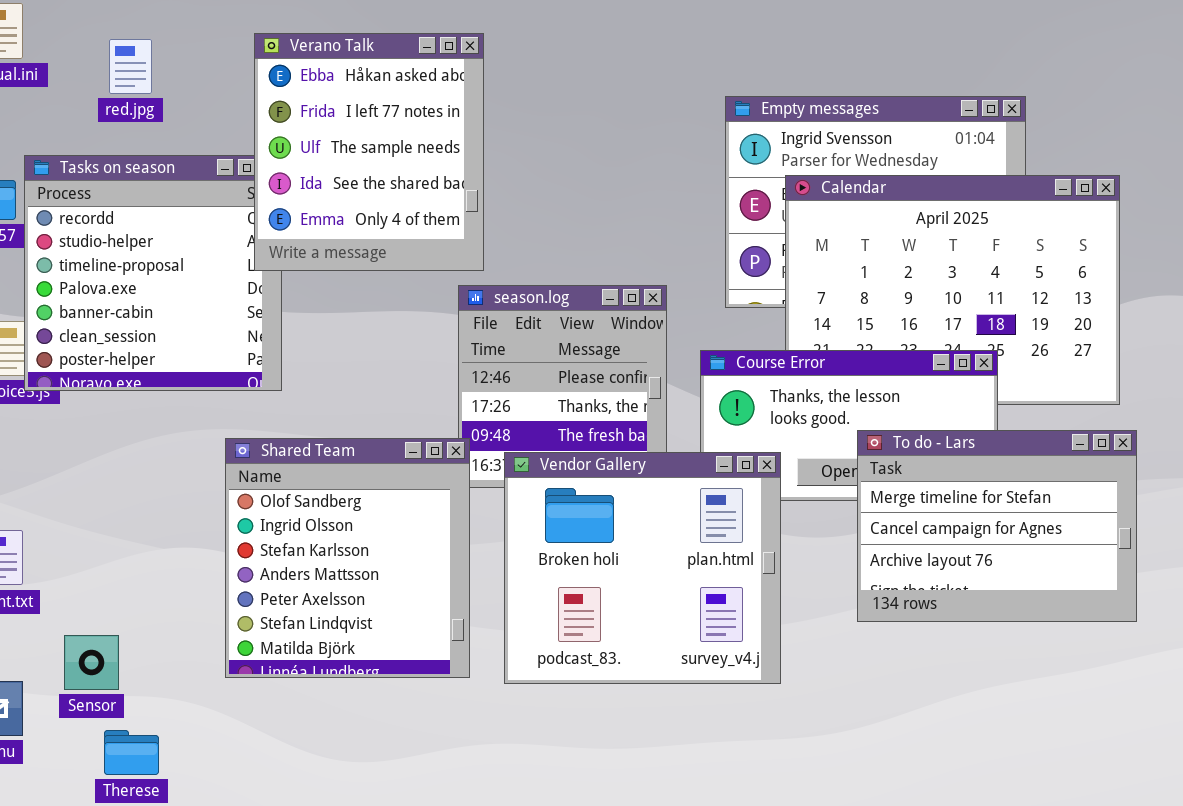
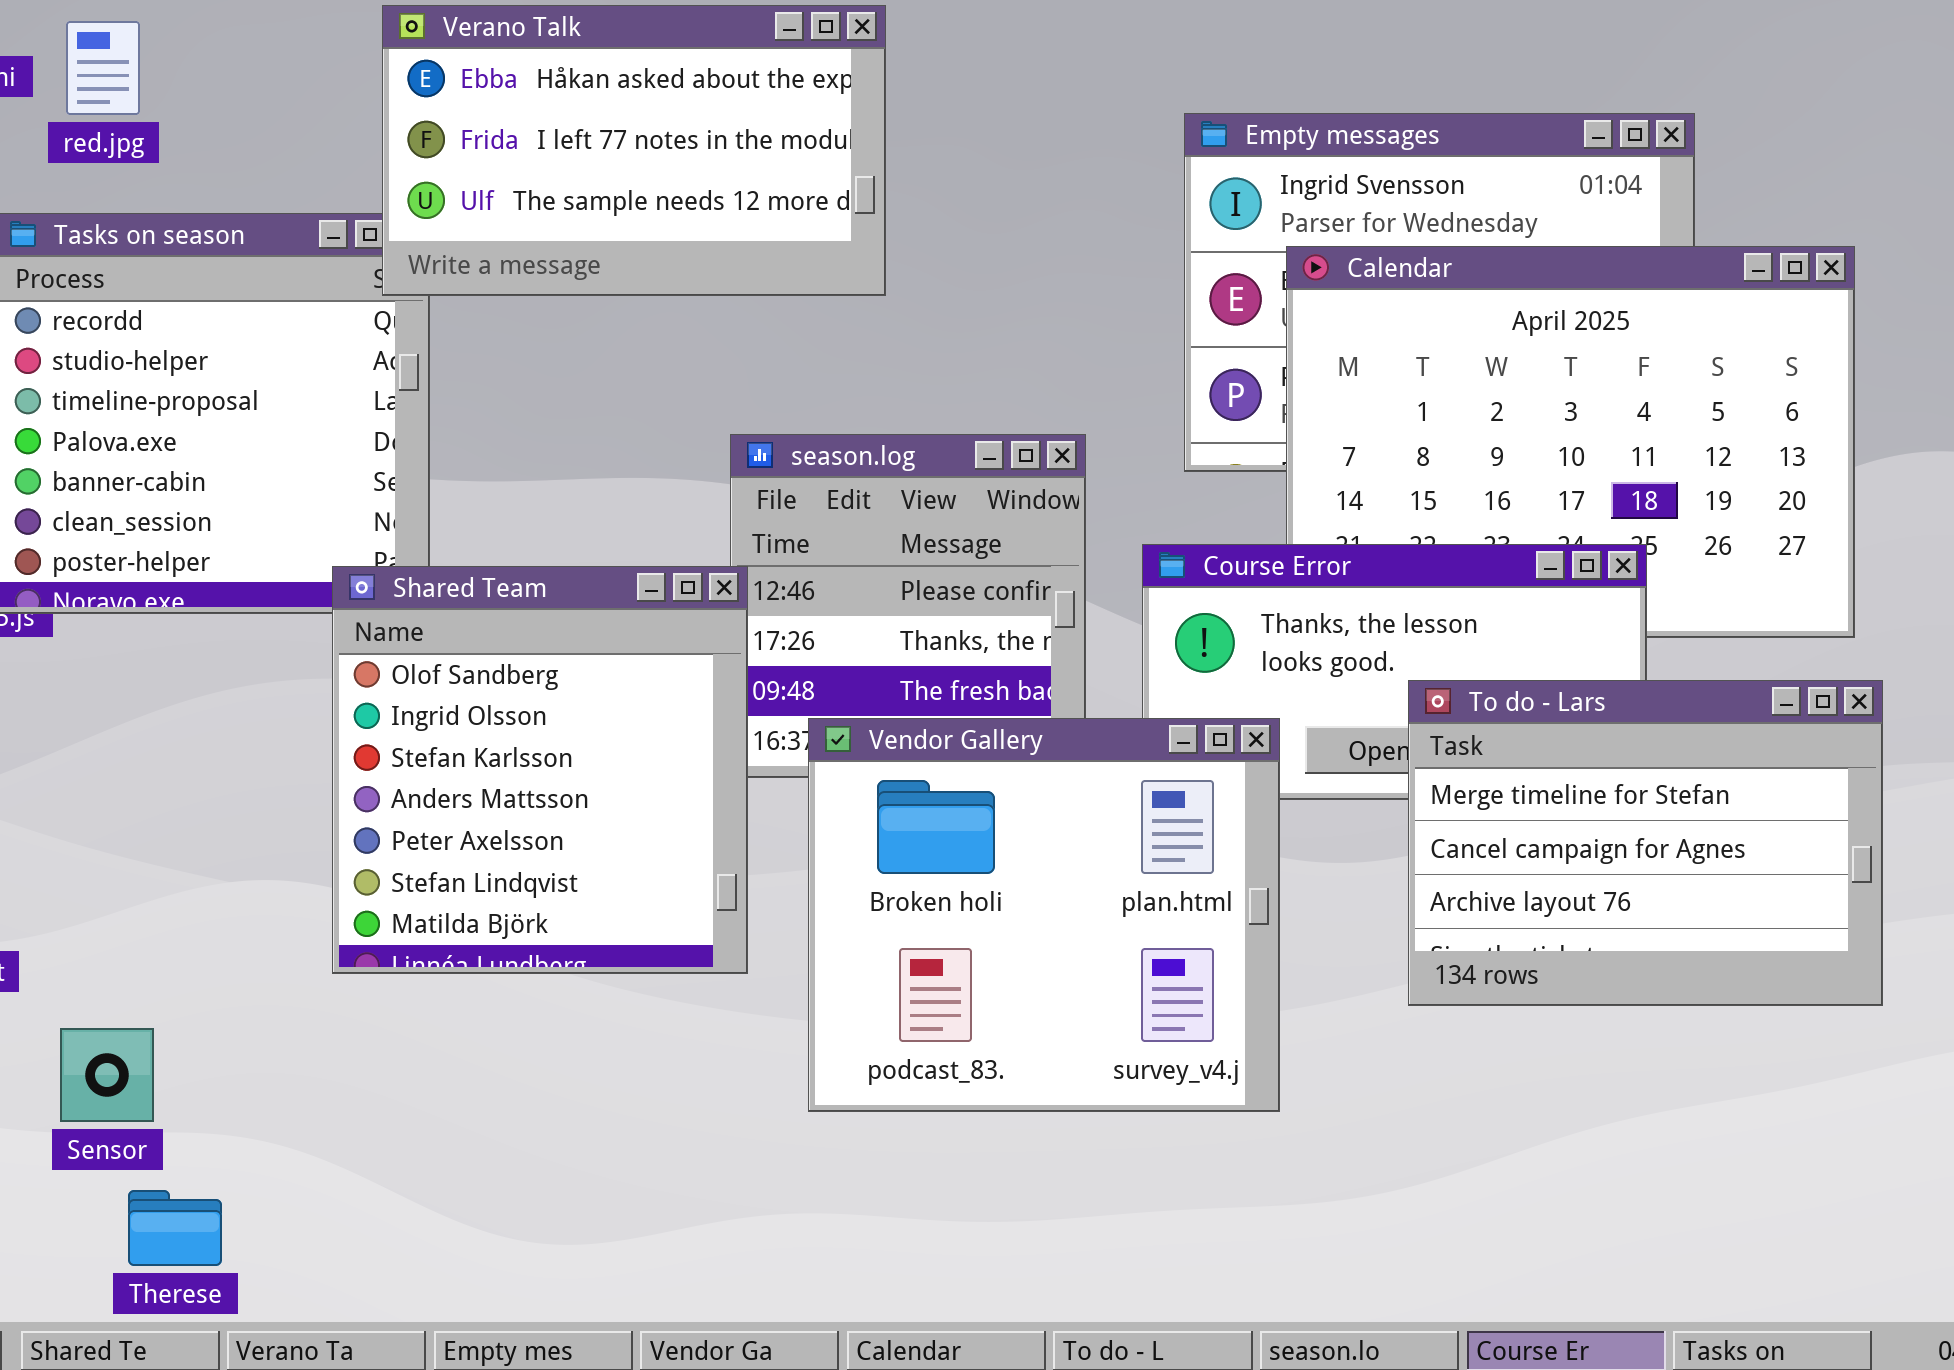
Verano Talk: [254,33,484,271] -> [382,5,886,296], resized
red.jpg: [109,39,152,94] -> [66,21,140,115], moved
Shared Team: [225,438,470,678] -> [332,566,748,974], moved

